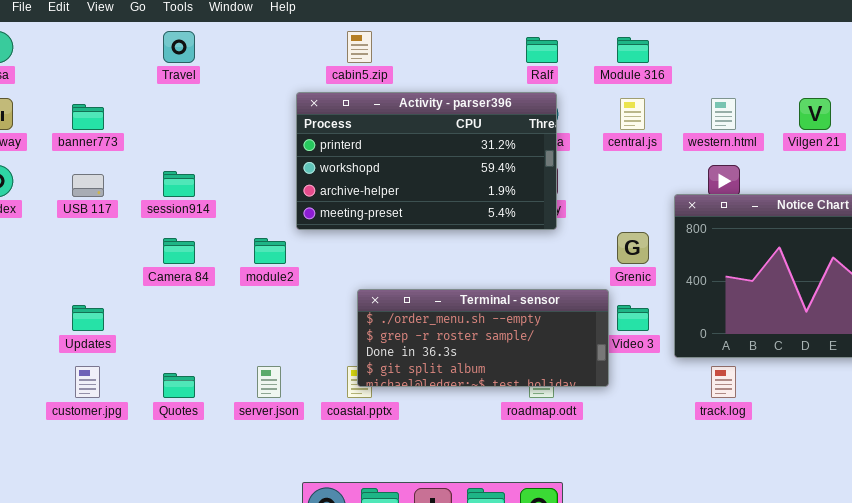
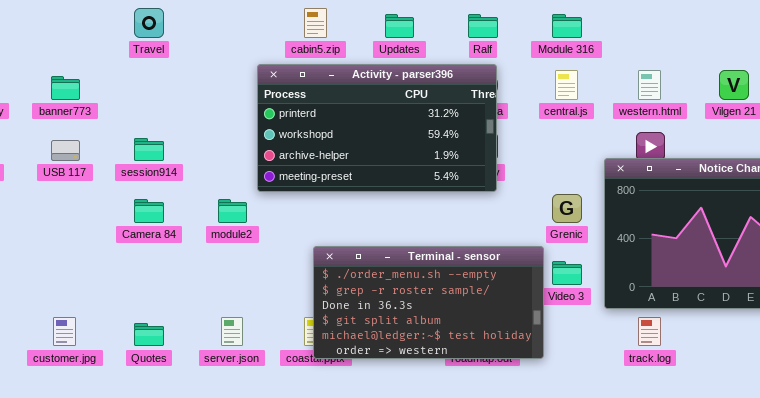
Terminal - sensor: [357,289,609,387] -> [313,246,544,359], resized
Updates: [72,305,104,331] -> [385,14,414,38], moved

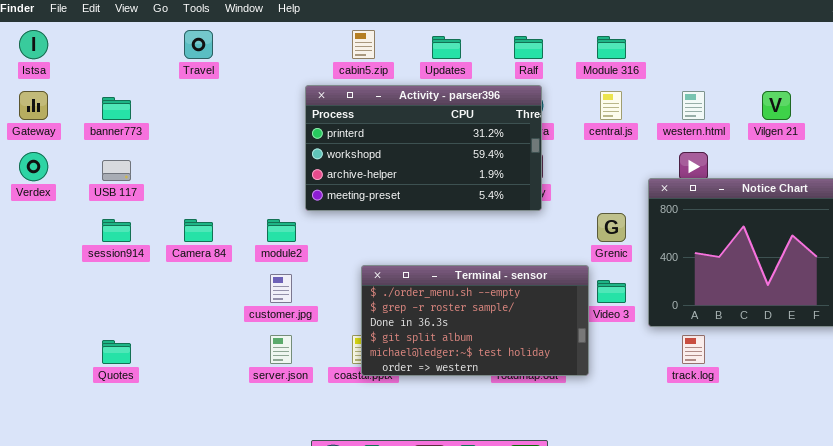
session914: [134,138,164,161] -> [102,219,131,242], moved
customer.jpg: [53,317,76,346] -> [270,274,292,303], moved
Quotes: [134,323,164,346] -> [102,340,131,364], moved

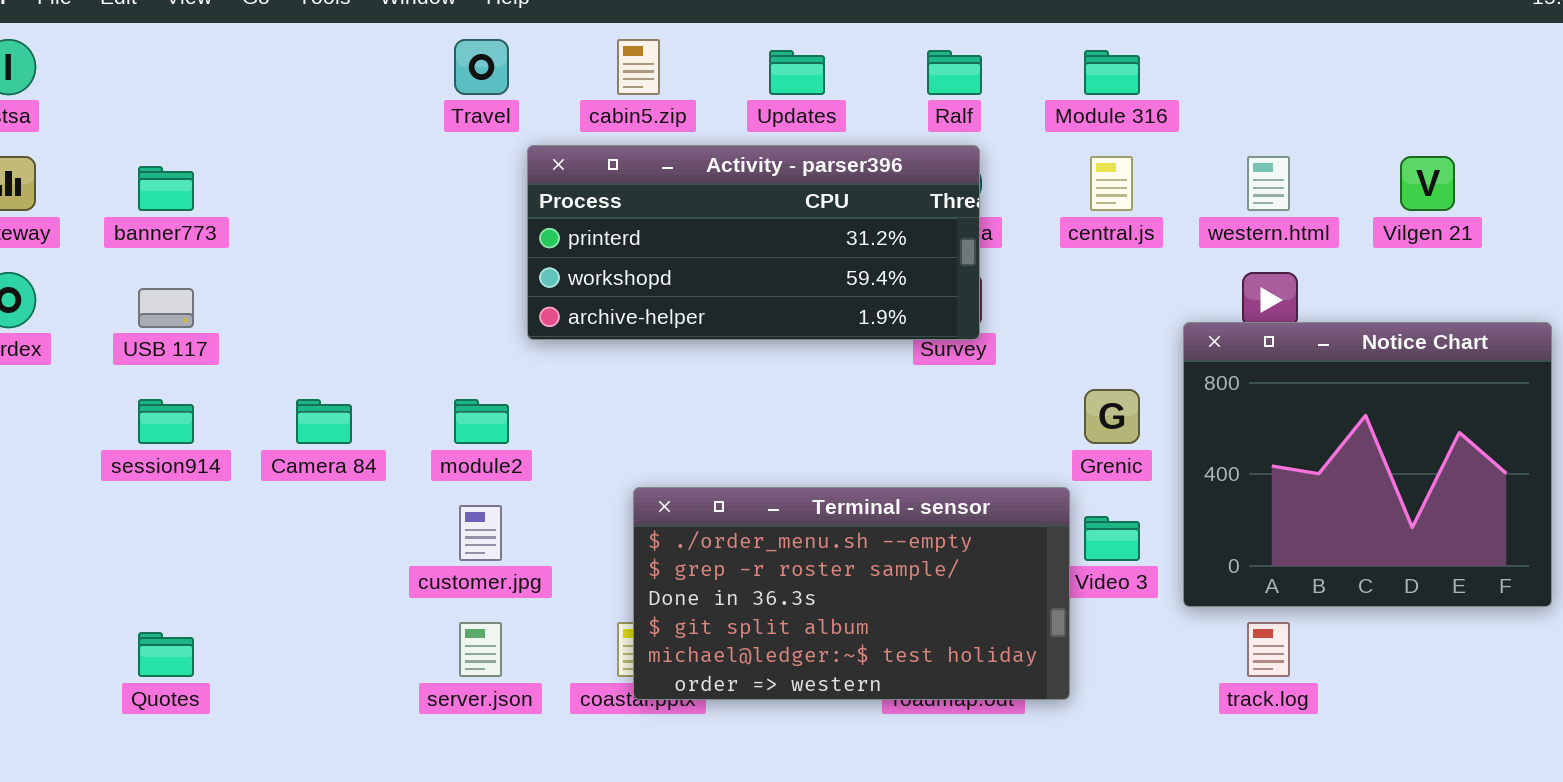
Travel: [184,30,213,59] -> [454,39,509,95], moved
Activity - parser396: [305,85,542,211] -> [527,145,980,340], resized

